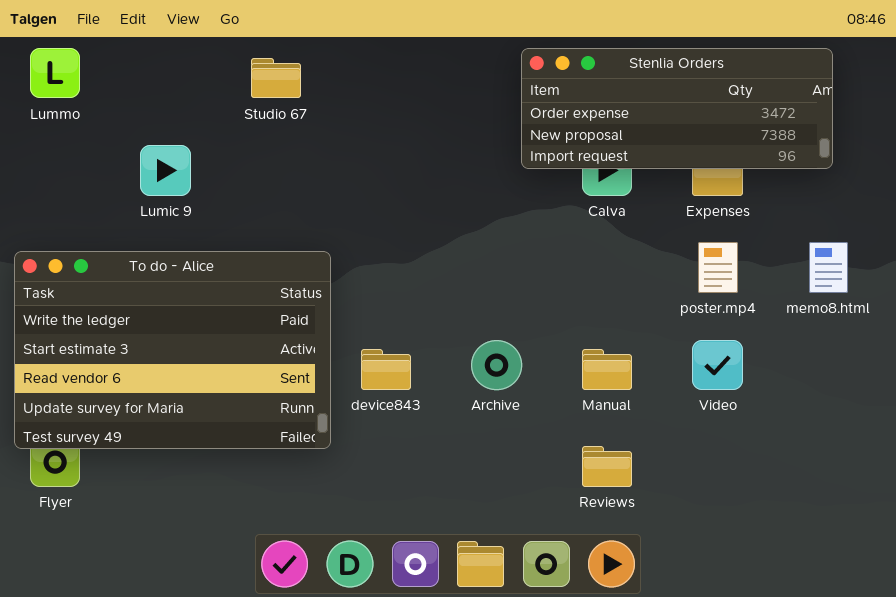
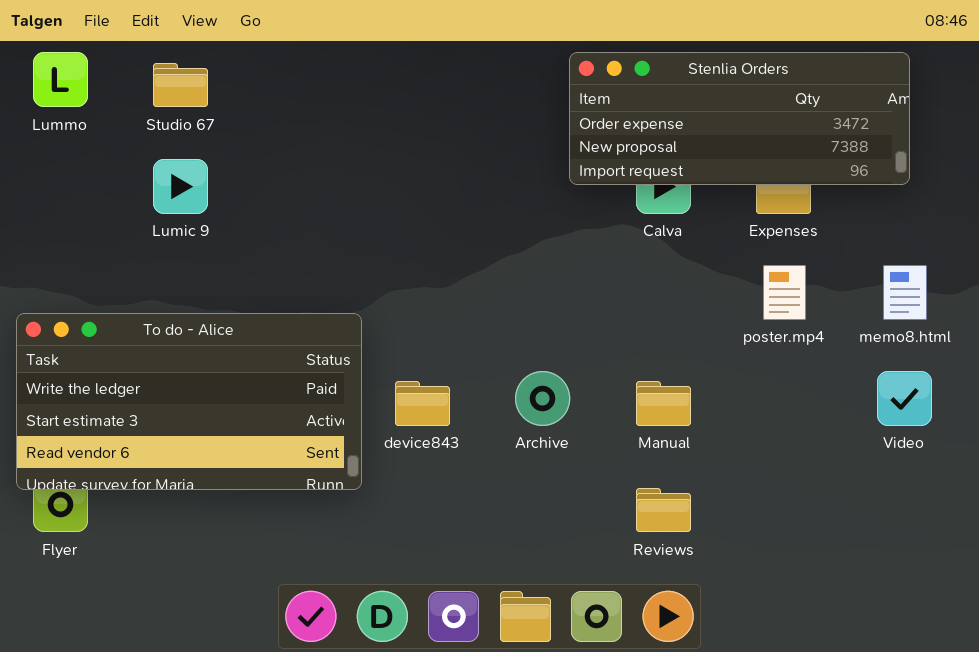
Studio 67: [251,58,301,98] -> [153,63,208,107], moved
To do - Alice: [14,251,331,449] -> [16,313,362,490], resized
Video: [692,340,743,390] -> [877,371,932,426], moved

